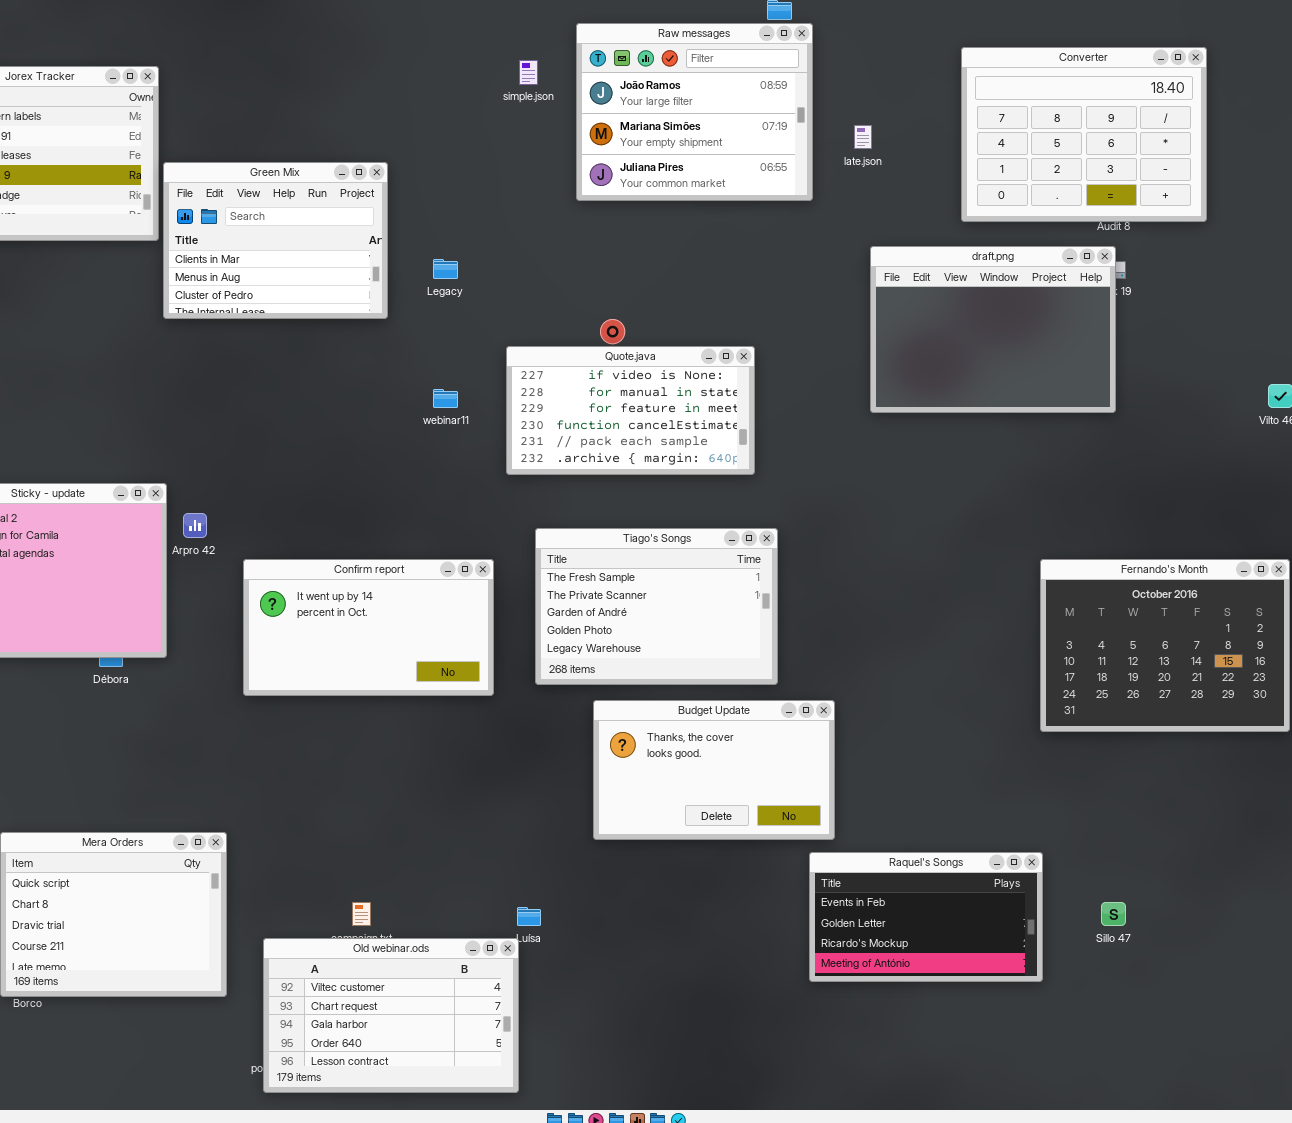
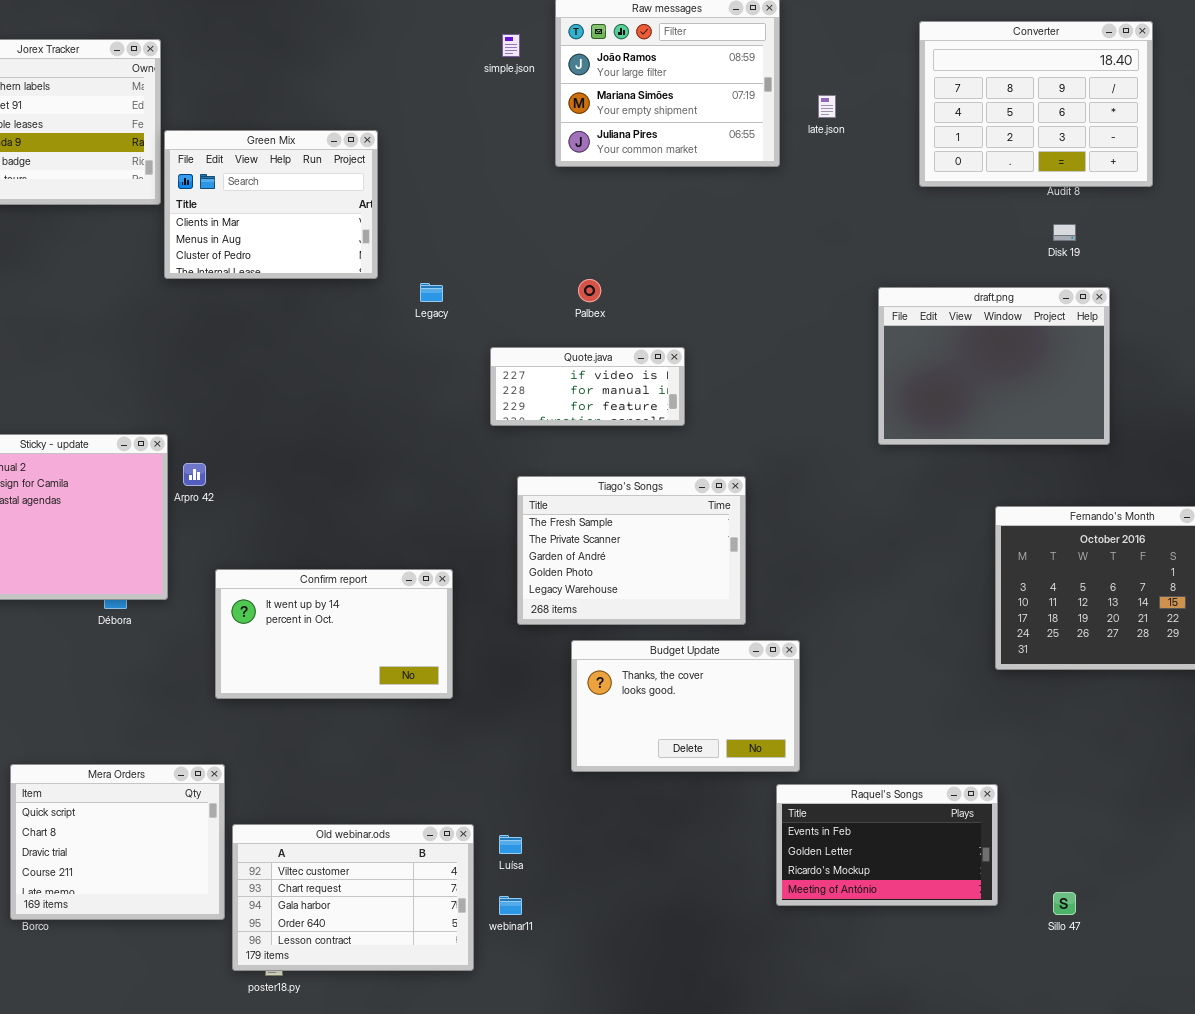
draft.png: [870,246,1116,413] -> [878,287,1110,445], moved
Legacy: [433,259,458,279] -> [420,283,443,302], moved
Quote.java: [506,346,755,475] -> [490,347,685,426], resized
webinar11: [433,389,458,408] -> [499,896,522,915], moved
Confirm report: [243,559,494,696] -> [215,569,453,699], moved
Sillo 47: [1101,902,1126,926] -> [1053,892,1076,915], moved
Old webinar.ods: [263,938,519,1093] -> [232,824,474,971], moved

